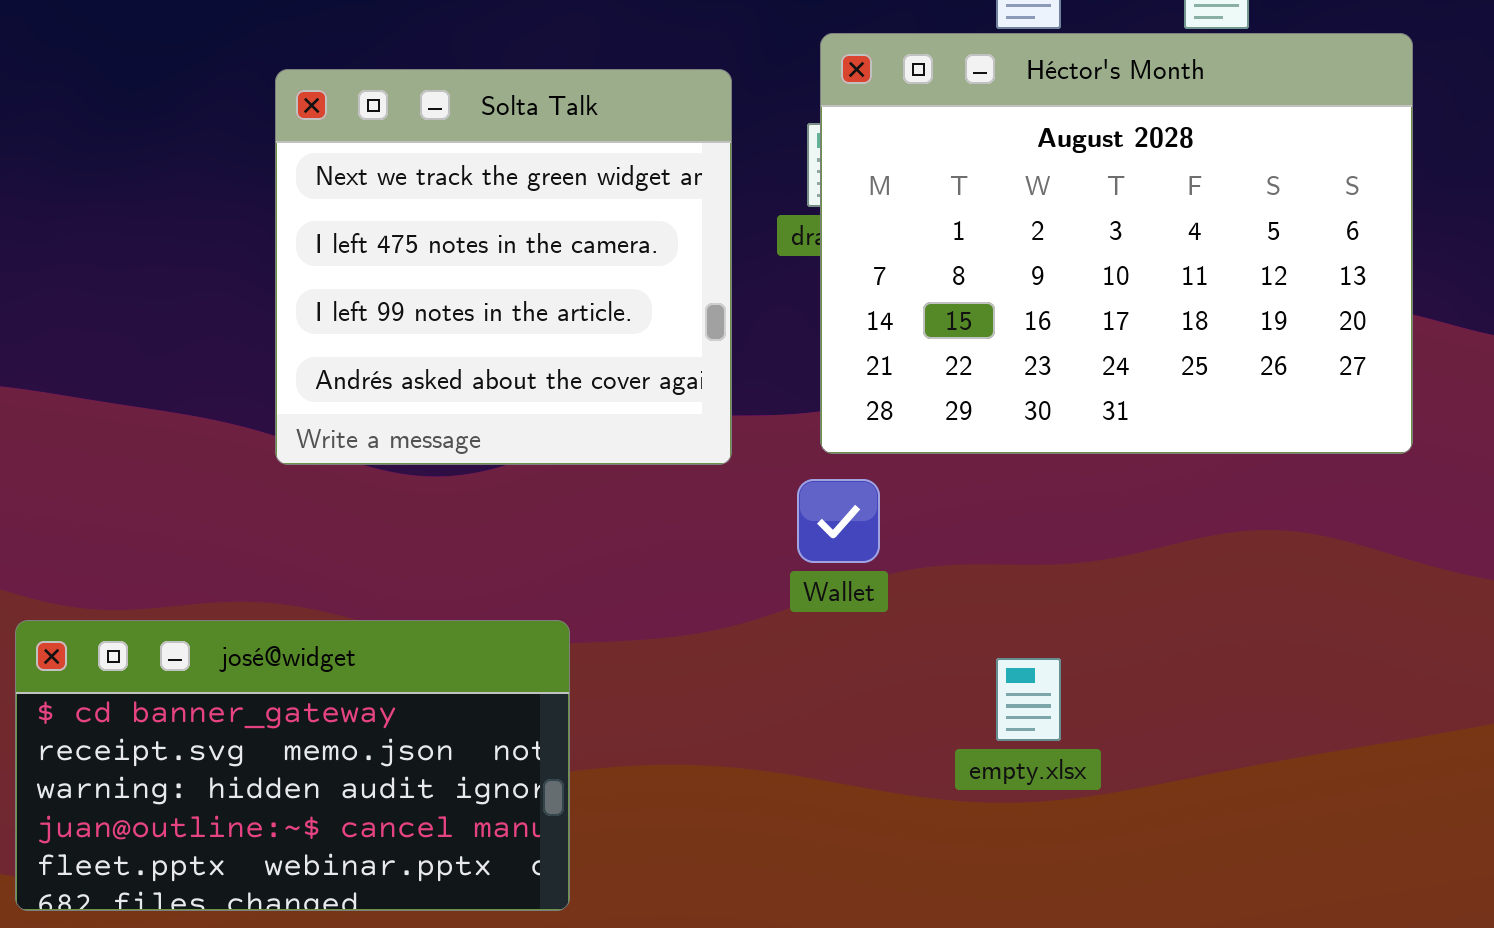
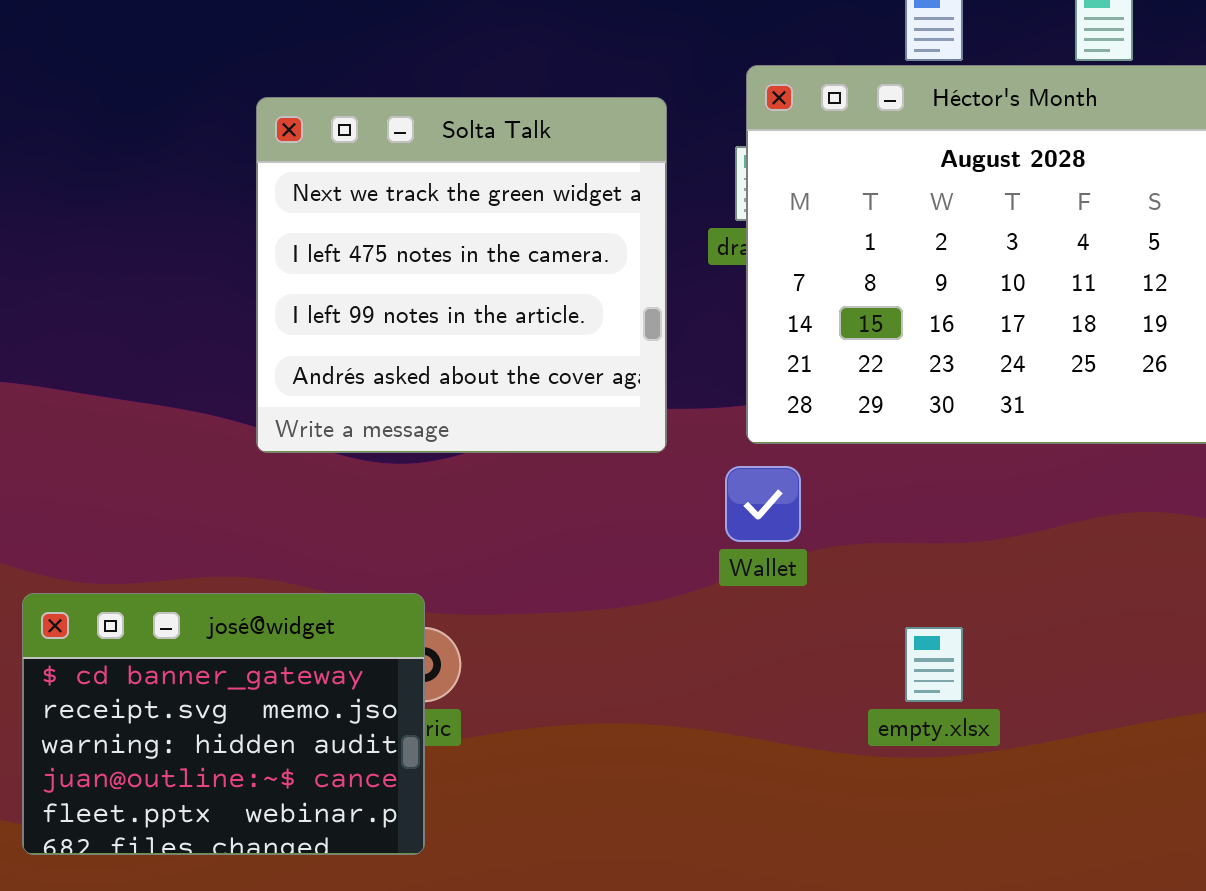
josé@widget: [15,620,570,911] -> [22,593,425,855], resized

